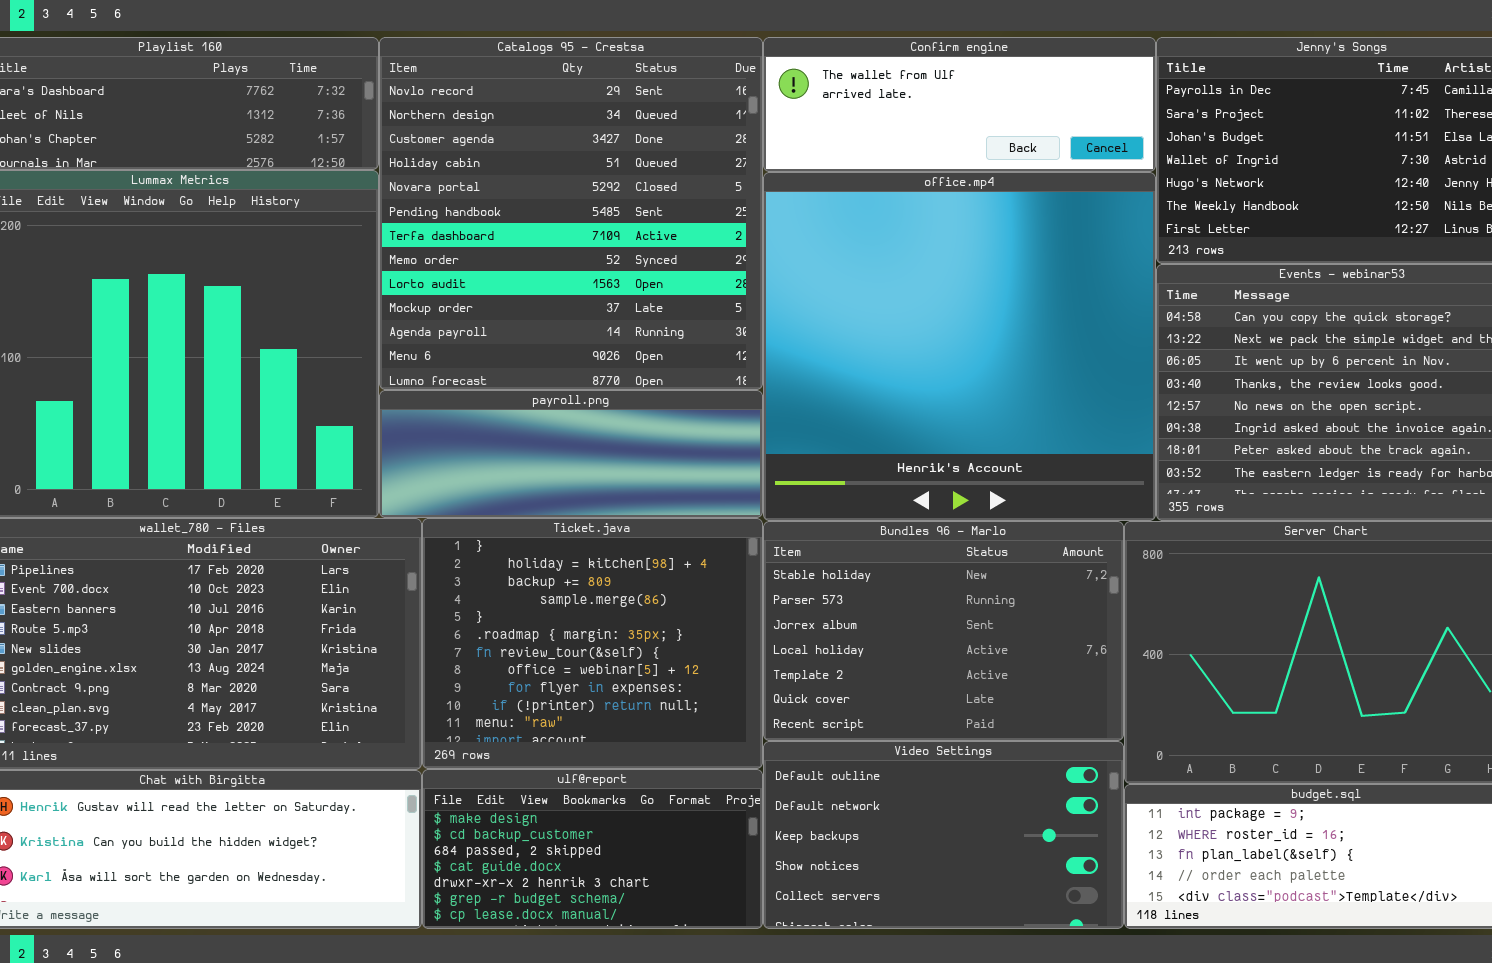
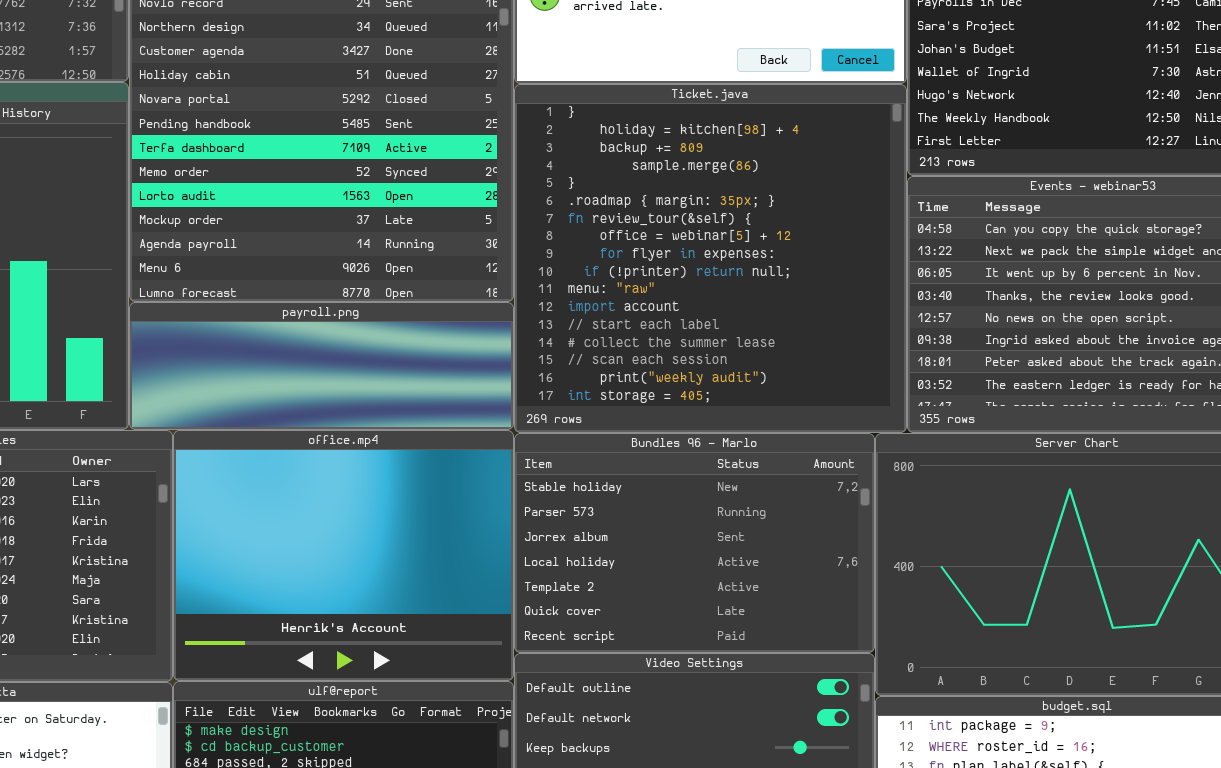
office.mp4: [763,172,1156,521] -> [173,430,514,681], moved, resized
Ticket.java: [422,518,763,769] -> [514,84,907,433], moved, resized

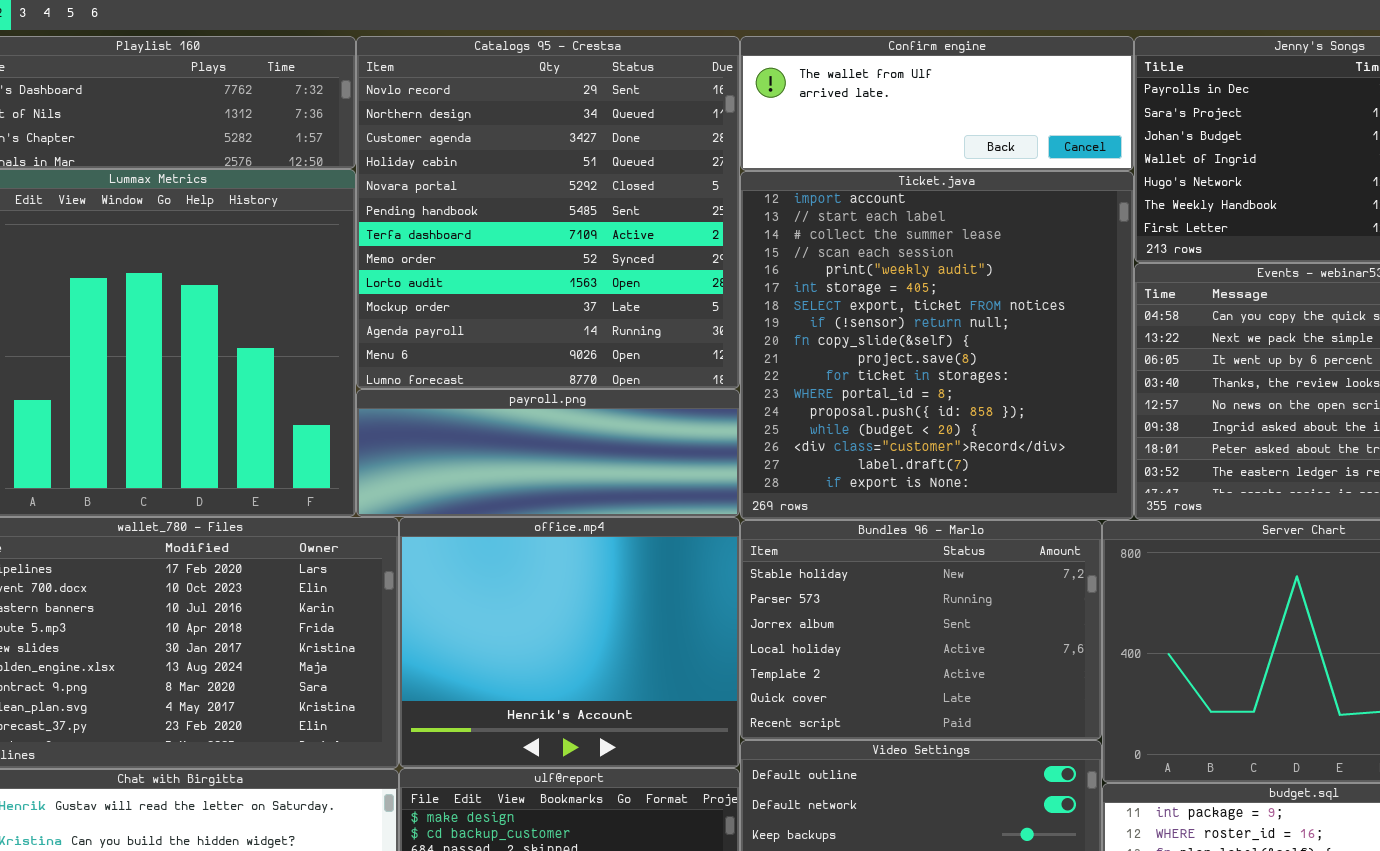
Ticket.java: [514,84,907,433] -> [740,171,1134,520], scrolled down 11 rows

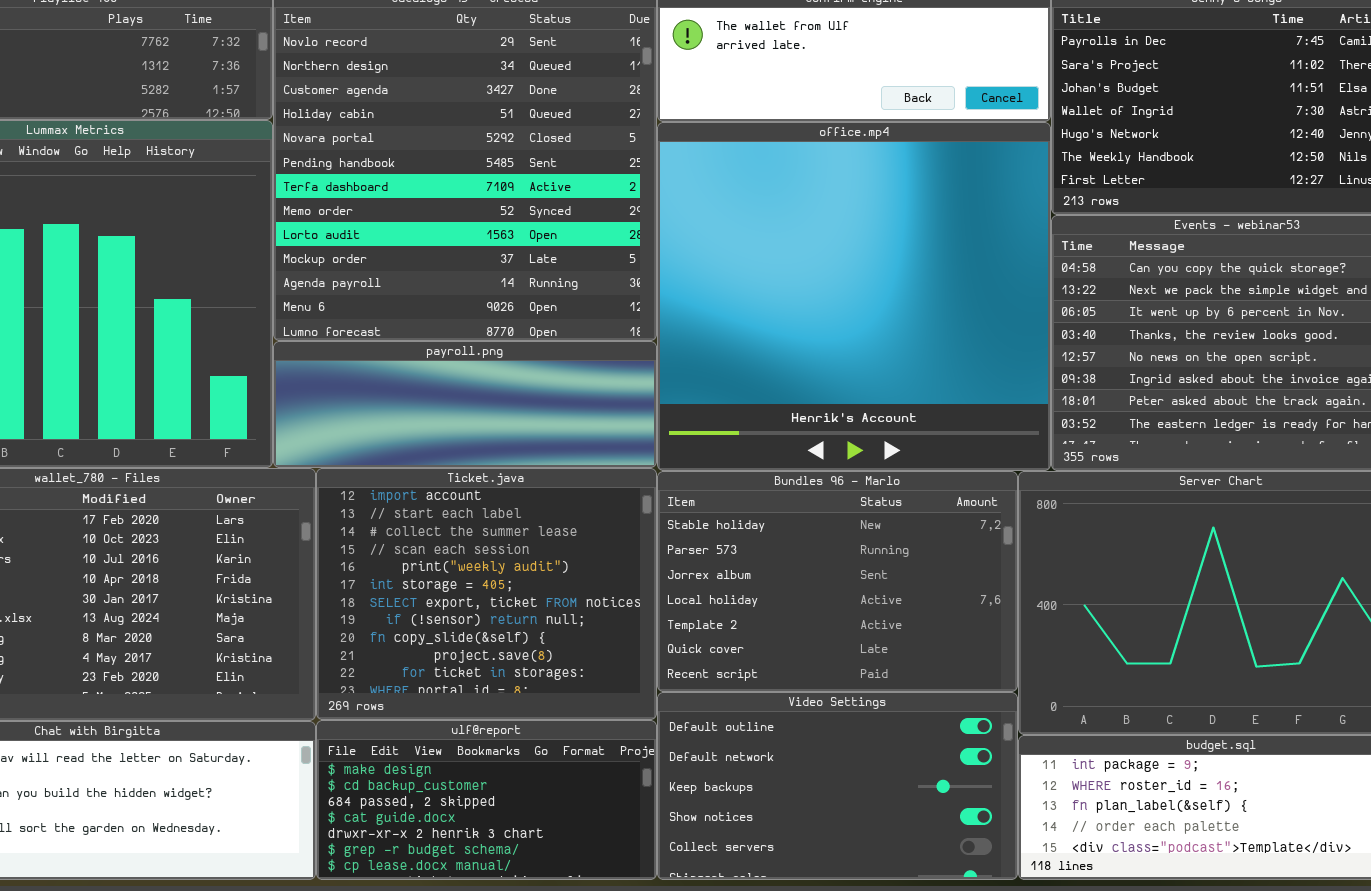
Ticket.java: [740,171,1134,520] -> [316,468,657,720], moved, resized
office.mp4: [399,517,740,768] -> [657,122,1051,471], moved, resized

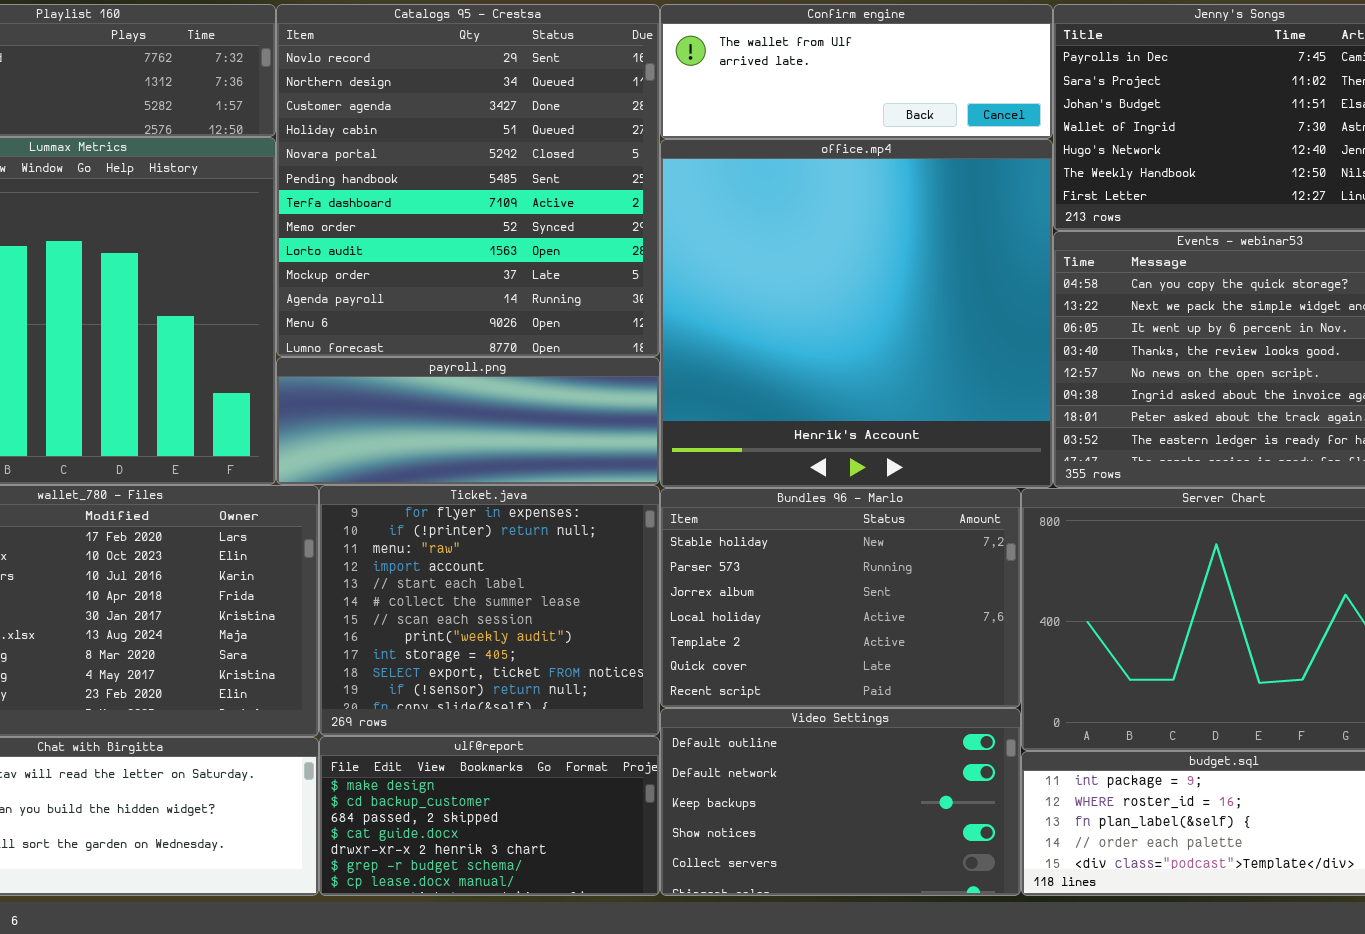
Ticket.java: [316,468,657,720] -> [319,485,660,736], scrolled up 3 rows

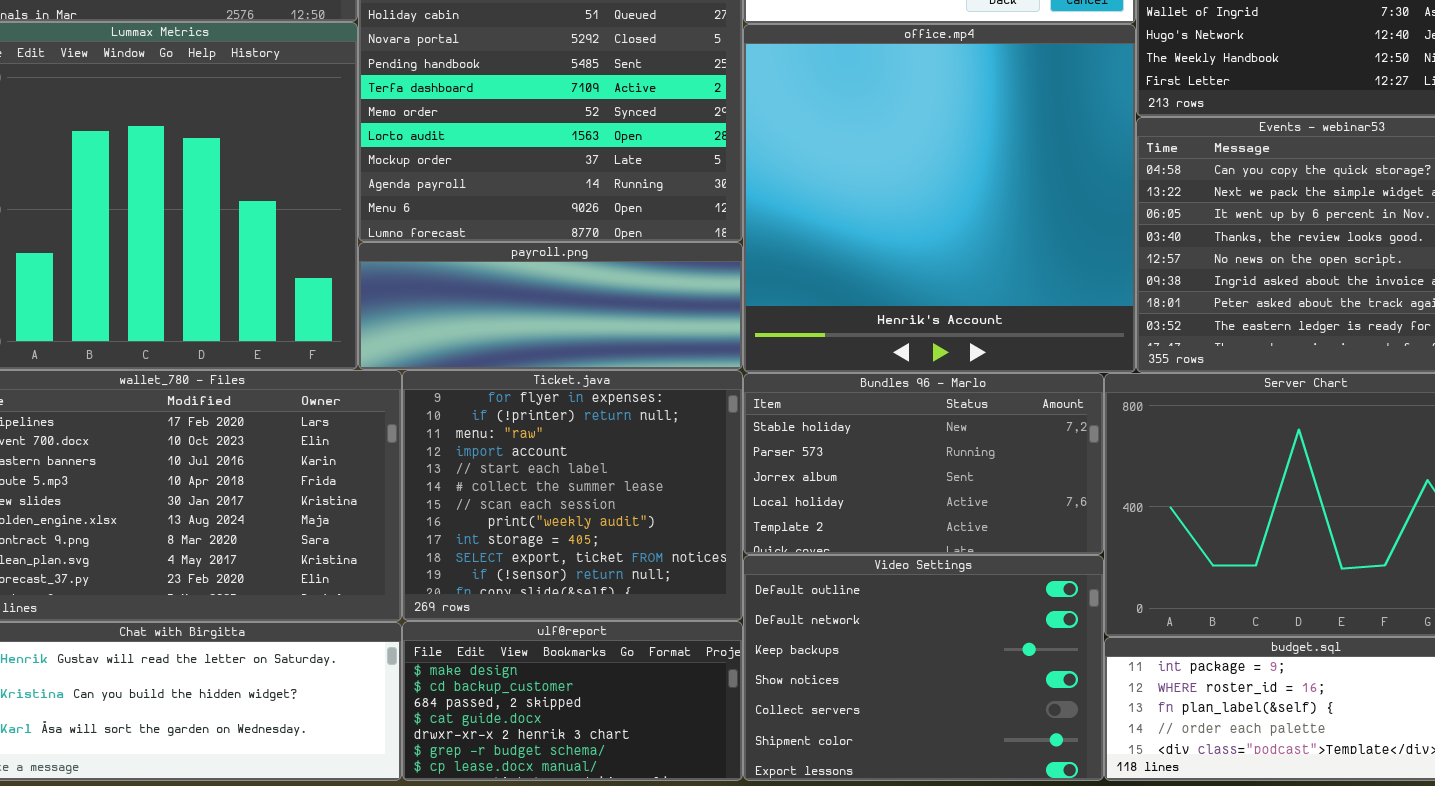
Bundles 96 - Marlo: [660,488,1021,708] -> [743,373,1104,555], resized
Video Settings: [660,708,1021,896] -> [743,555,1104,781], resized

